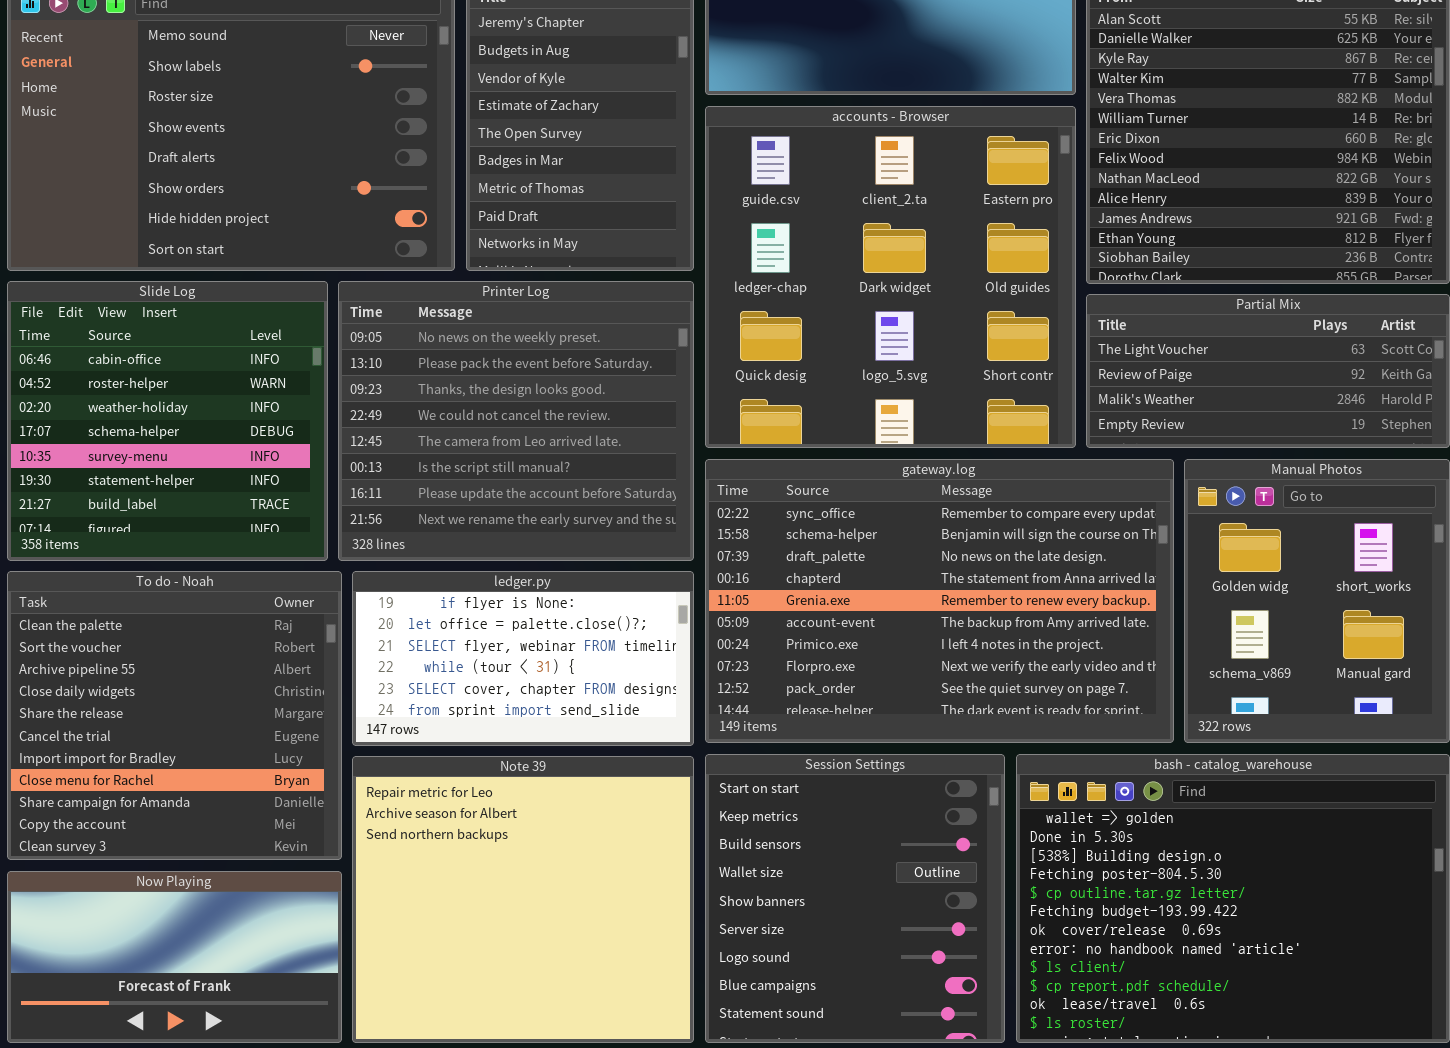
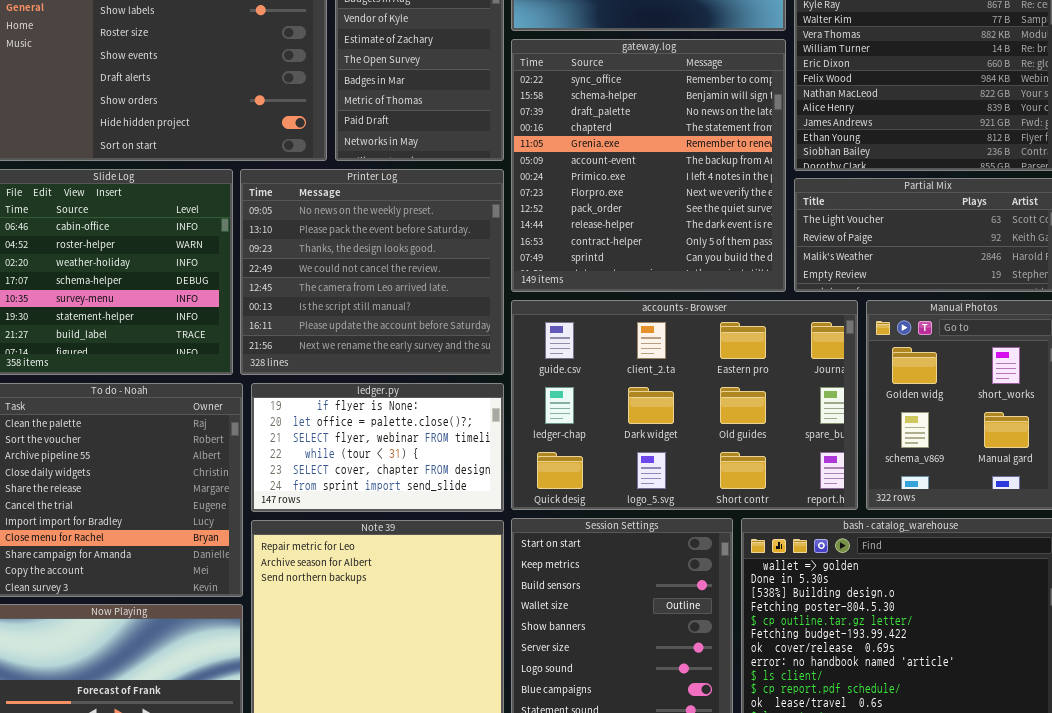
accounts - Browser: [705,106,1076,448] -> [511,300,858,510], moved, resized
gateway.log: [705,459,1174,743] -> [511,39,786,292], moved, resized

